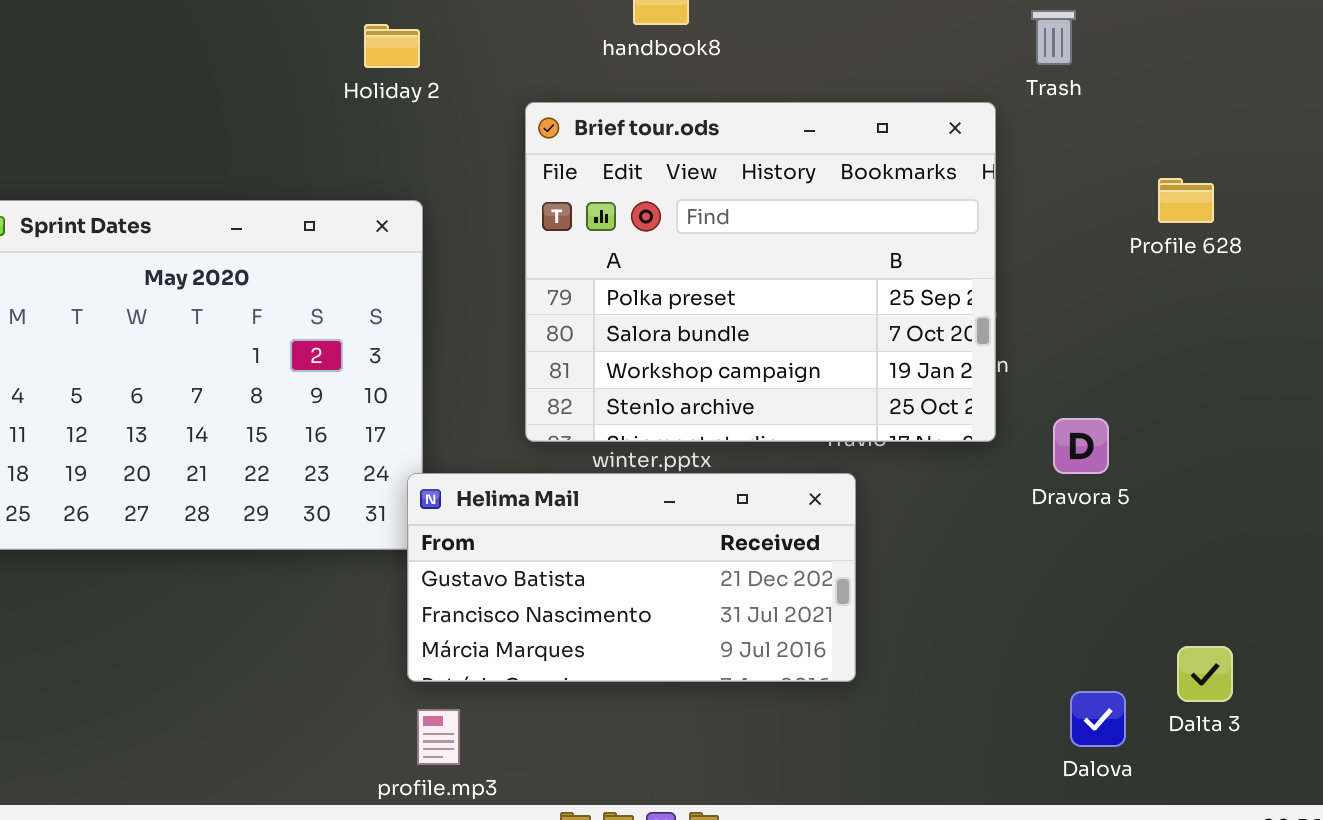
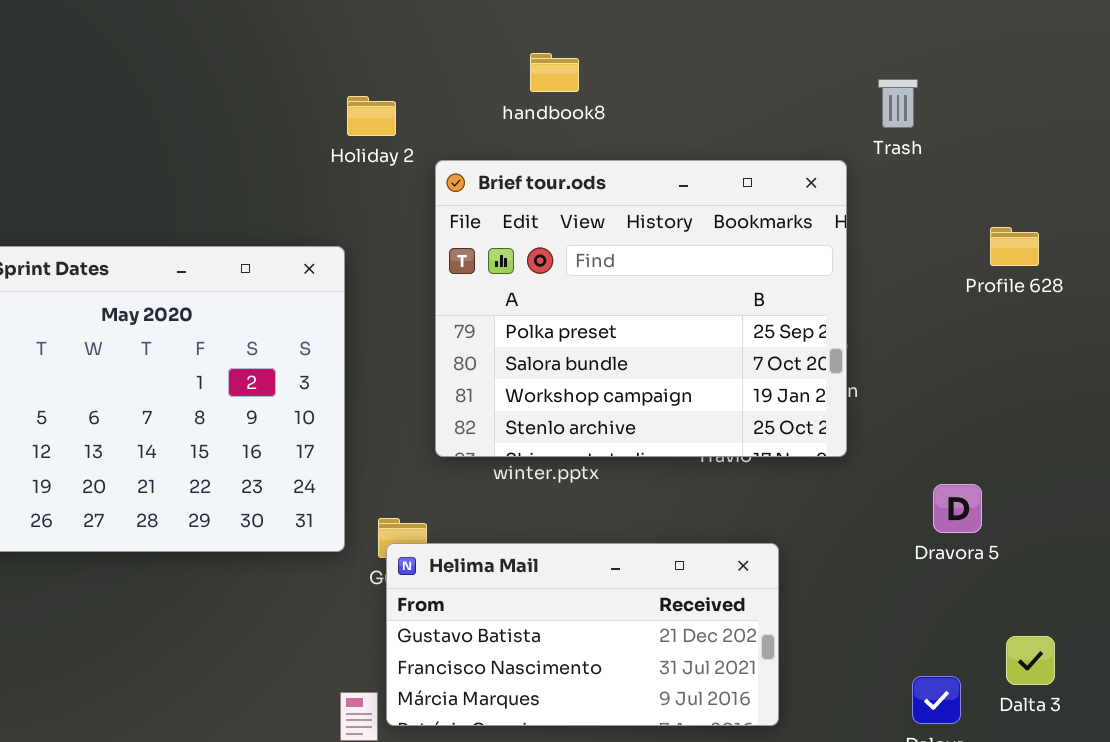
Holiday 2: [364,24,420,68] -> [347,96,396,136], moved
Dravora 5: [1053,418,1109,474] -> [933,484,982,533], moved
Helima Mail: [407,473,856,682] -> [386,543,779,726], moved

